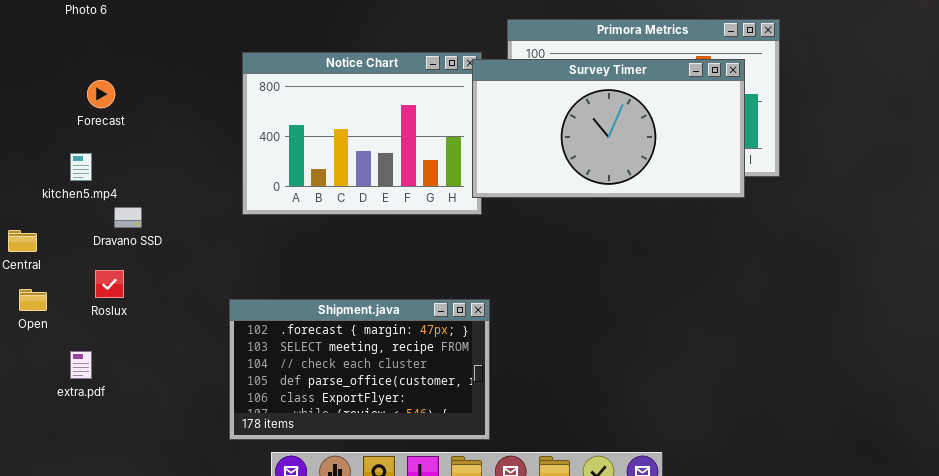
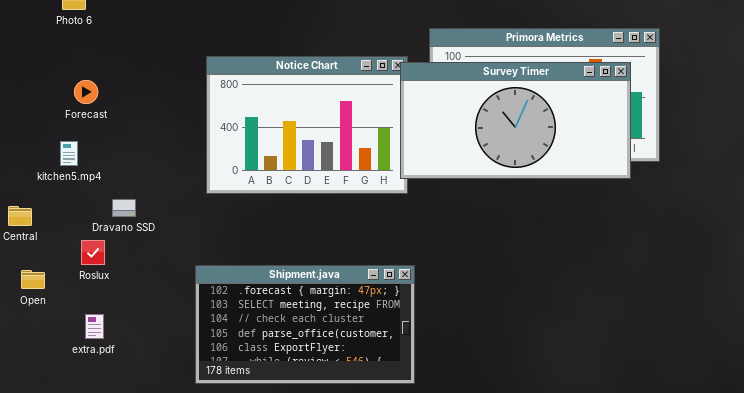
Dravano SSD: [114,207,142,228] -> [112,199,136,217], moved
Open: [19,289,47,311] -> [21,270,45,289], moved
extra.pdf: [70,351,92,379] -> [85,314,104,339], moved

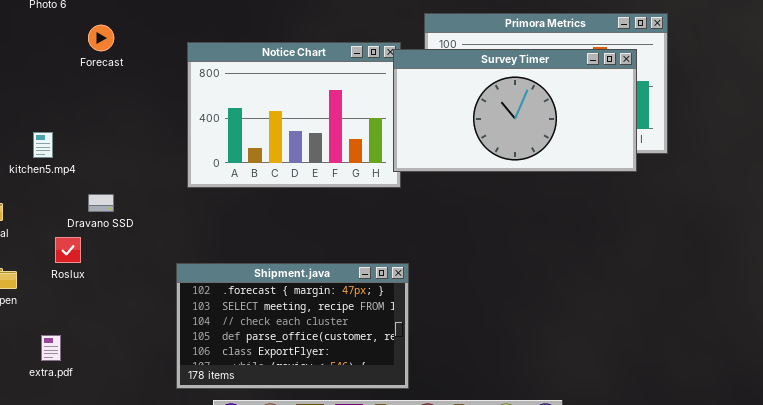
Forecast: [74,80,98,104] -> [88,25,114,51], moved
extra.pdf: [85,314,104,339] -> [41,335,61,361], moved

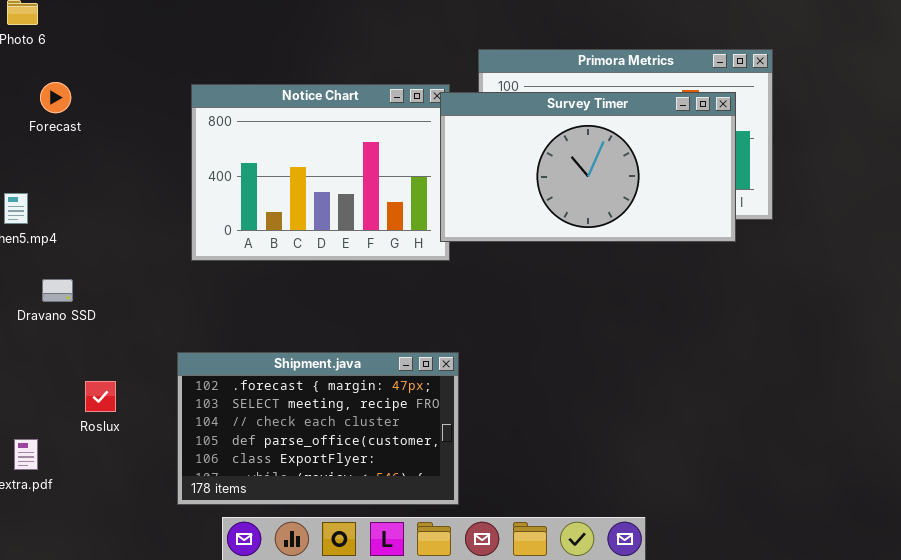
Forecast: [88,25,114,51] -> [40,82,71,113], moved
Dravano SSD: [88,194,114,212] -> [42,279,73,302], moved
Roslux: [55,237,81,263] -> [85,381,116,412], moved

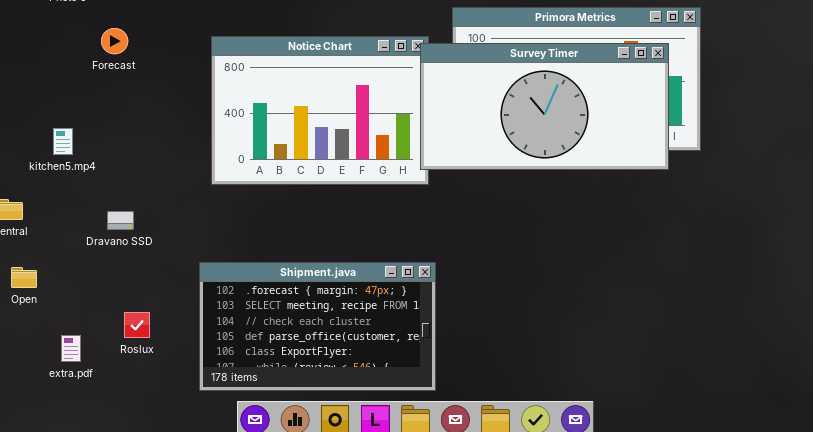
Forecast: [40,82,71,113] -> [101,28,128,54], moved
Dravano SSD: [42,279,73,302] -> [107,211,134,230], moved
Roslux: [85,381,116,412] -> [124,312,150,338], moved

